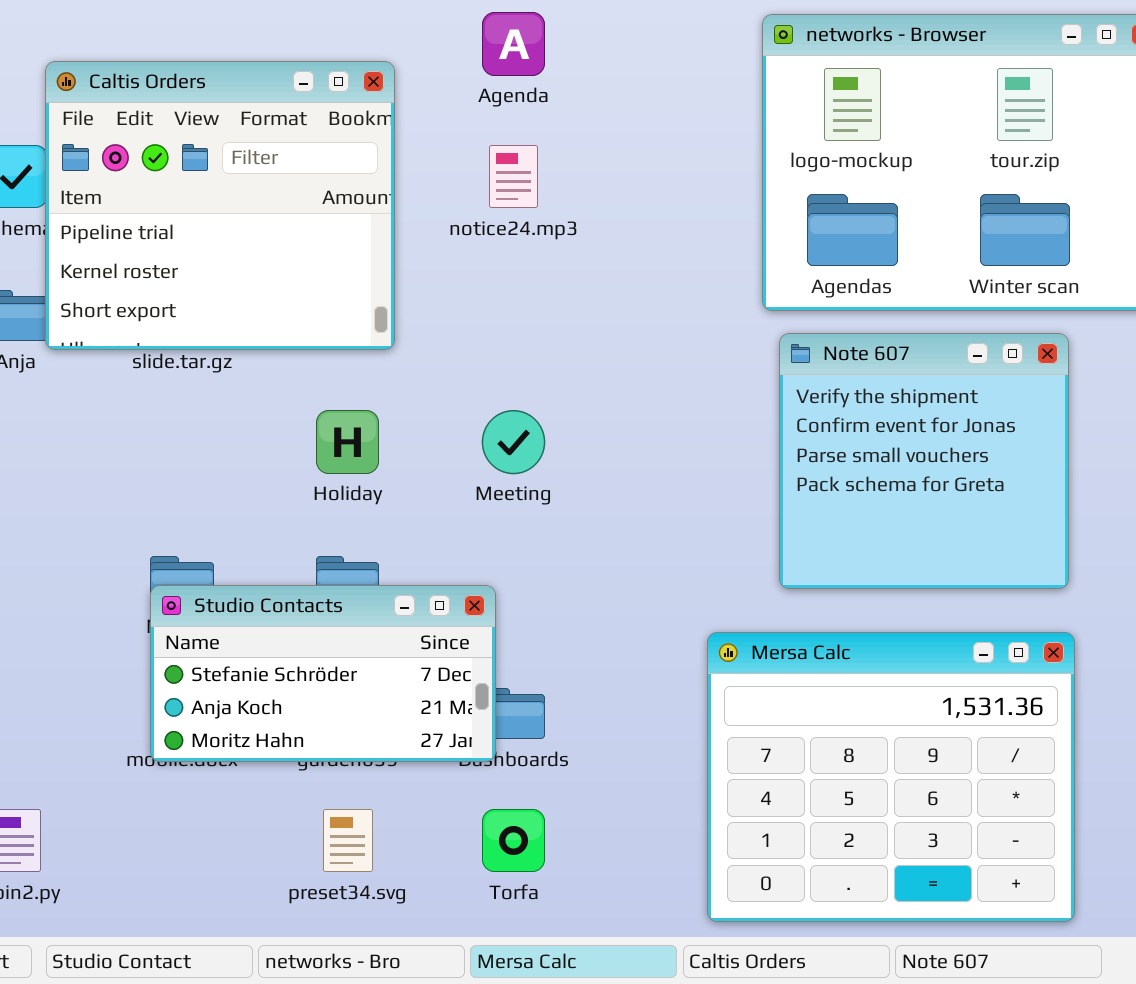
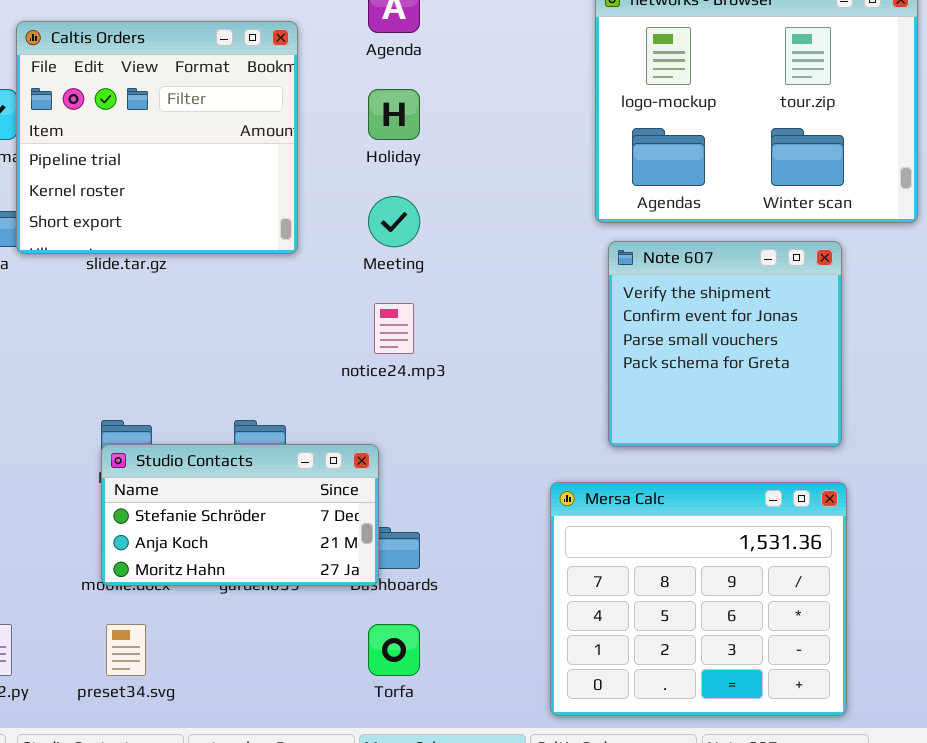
notice24.mp3: [489,145,538,208] -> [374,303,414,354], moved
Holiday: [316,410,379,474] -> [368,89,420,140], moved
Meeting: [482,410,545,474] -> [368,196,420,247], moved
preset34.svg: [323,809,373,872] -> [106,624,146,676], moved

